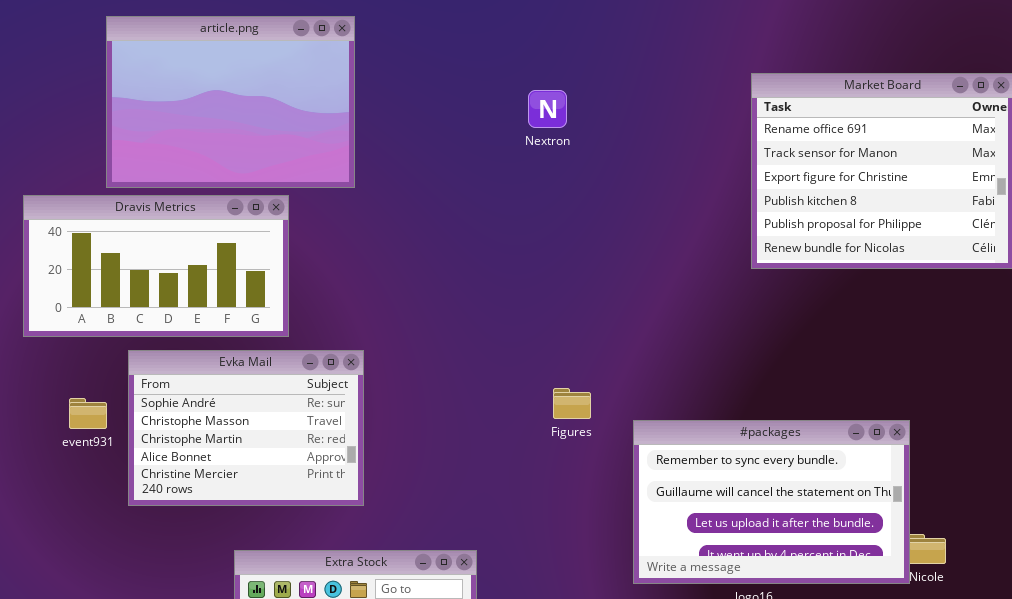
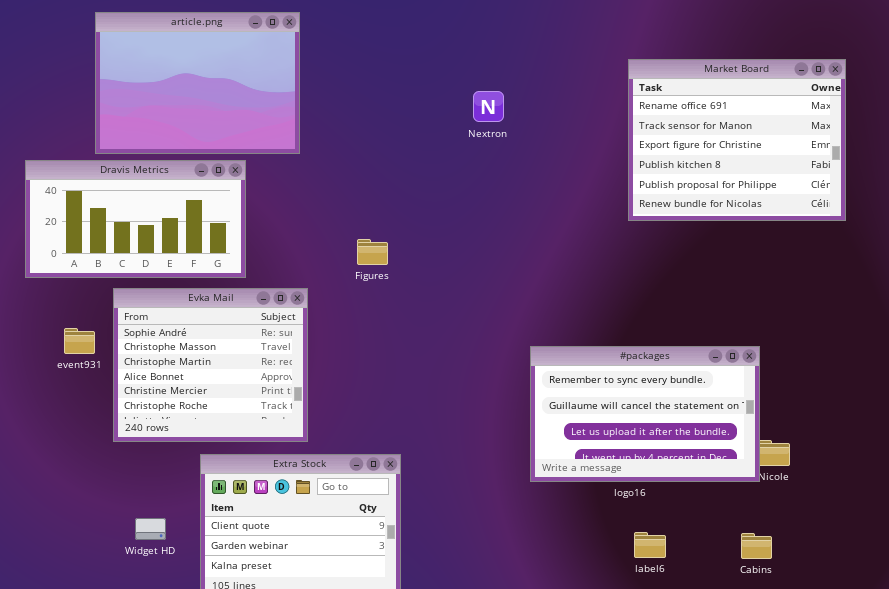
Nextron: [528,90,567,128] -> [473,91,504,122], moved
Evka Mail: [128,350,364,506] -> [113,288,308,442], resized
Figures: [553,388,591,419] -> [357,239,388,265], moved

